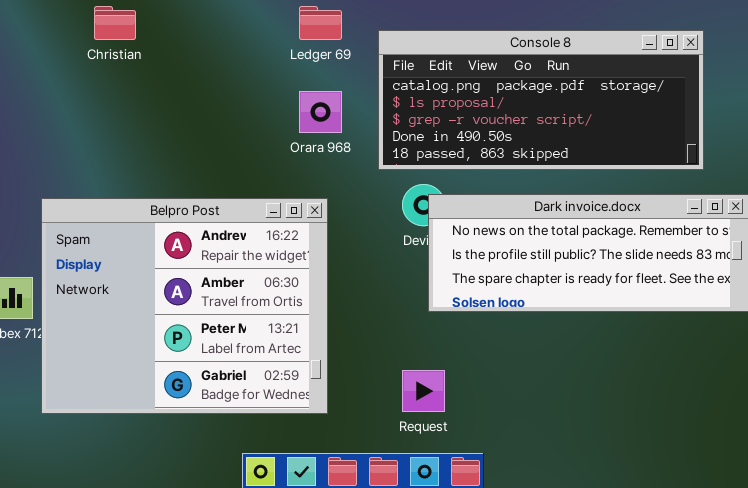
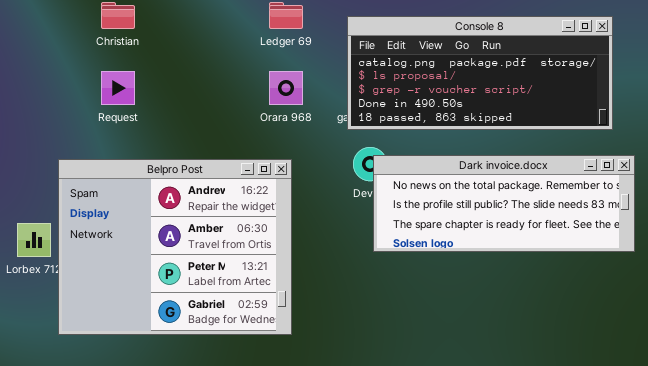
Console 8: [378,30,704,170] -> [347,16,613,130], moved
Request: [402,370,445,412] -> [101,71,135,105], moved

